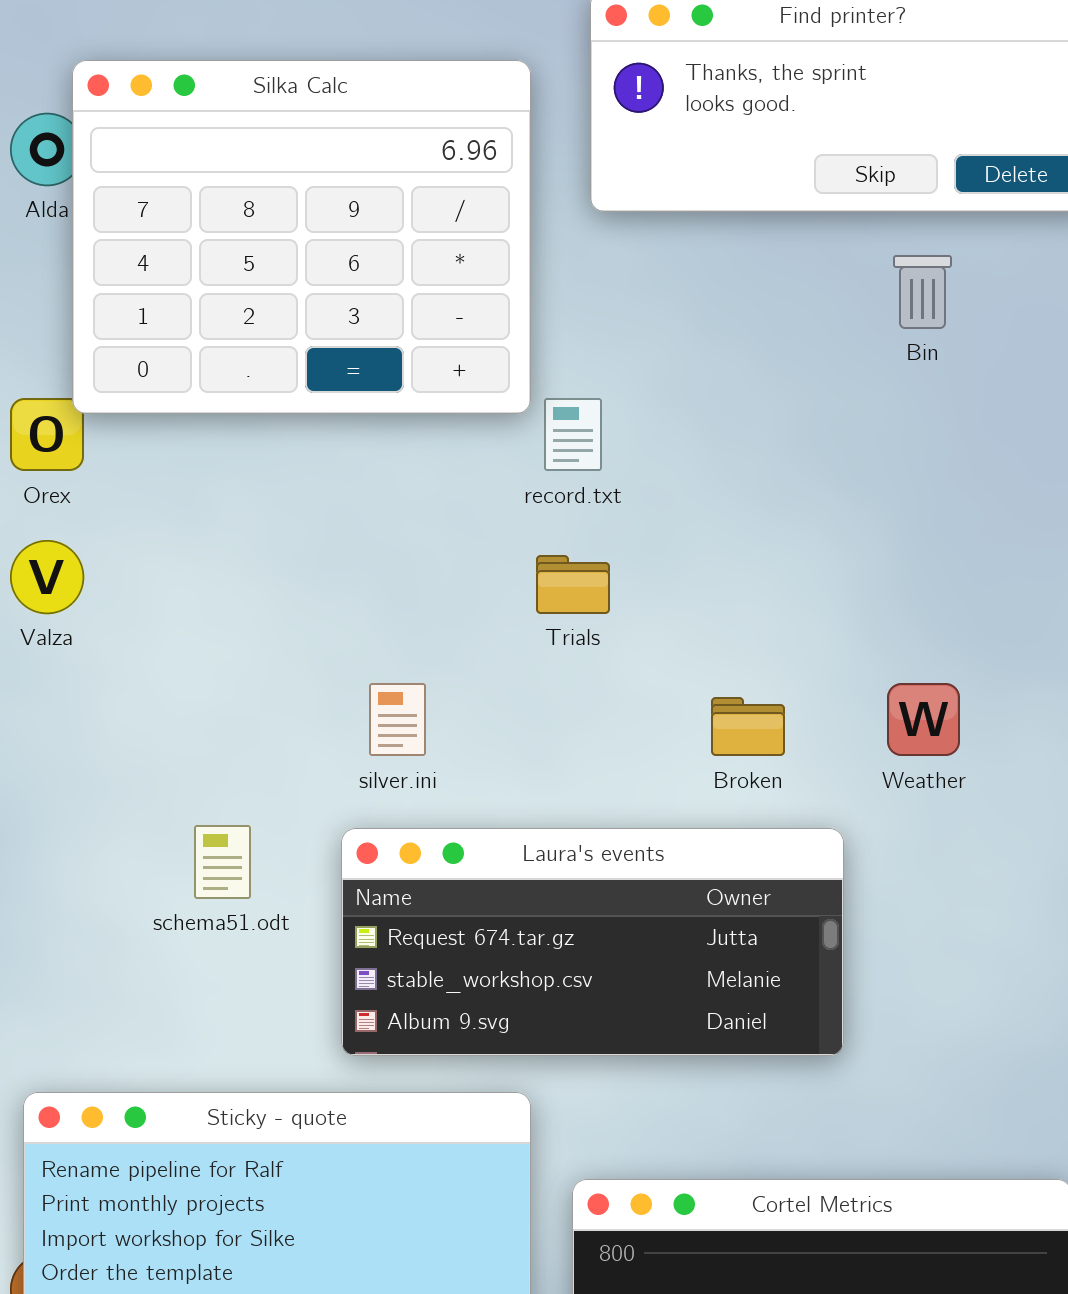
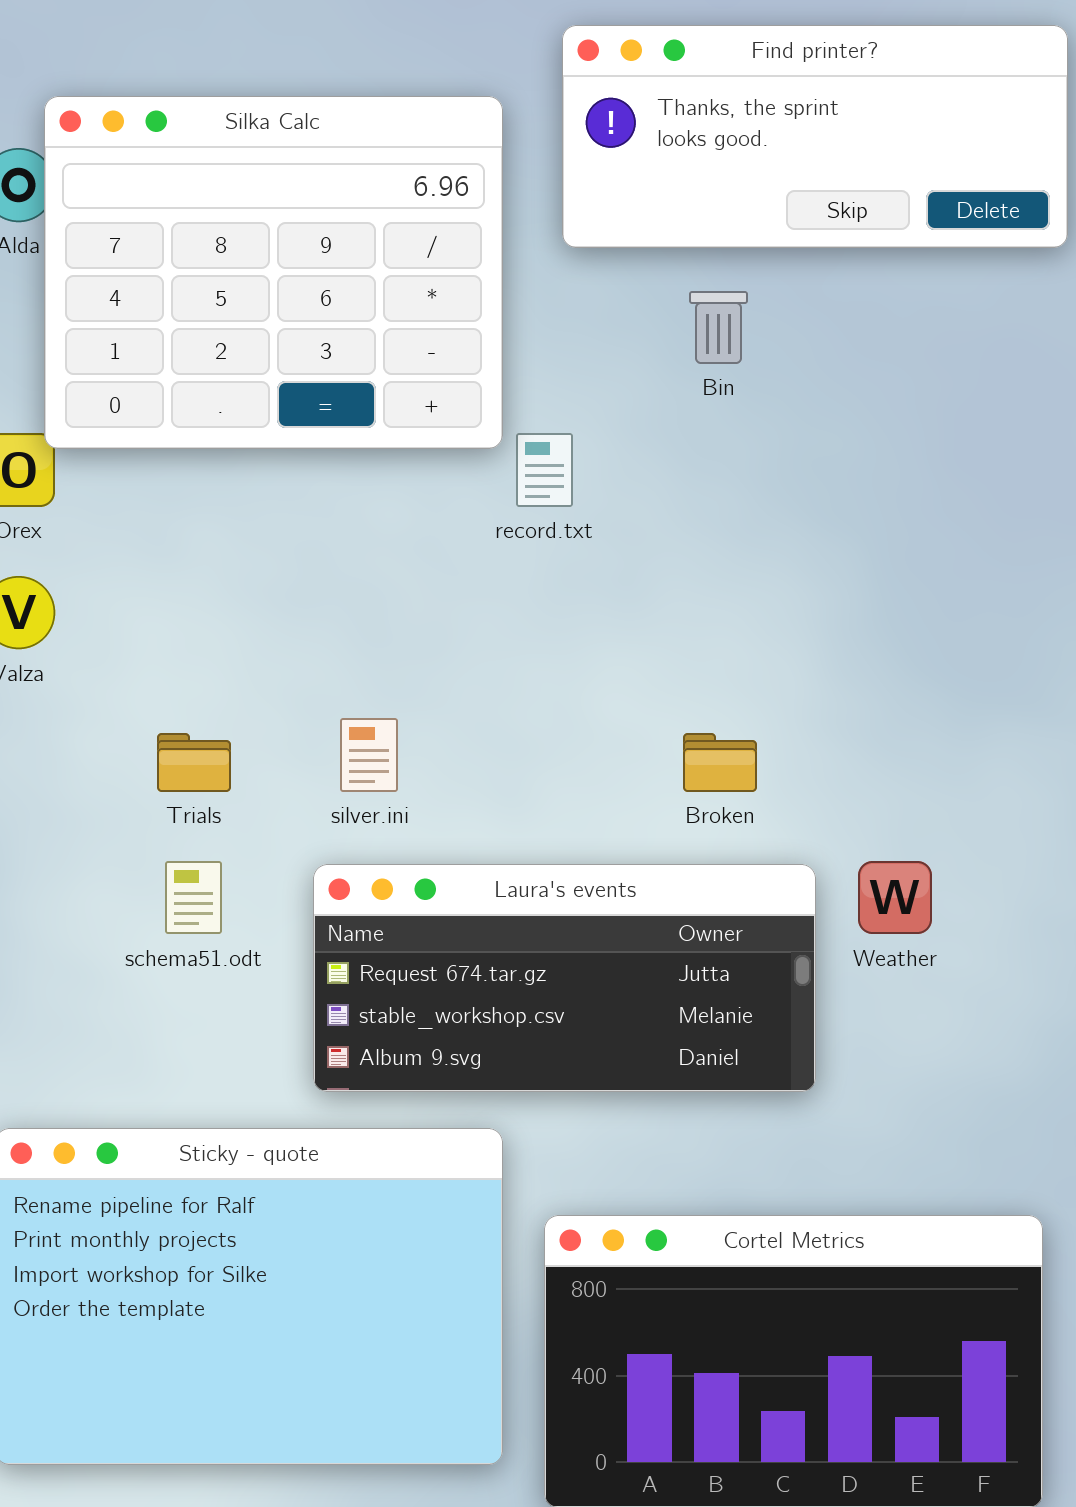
Bin: [893,255,952,329] -> [689,291,748,364], moved
Trials: [536,555,610,614] -> [157,733,231,792], moved
Weather: [887,683,960,756] -> [858,861,932,934], moved

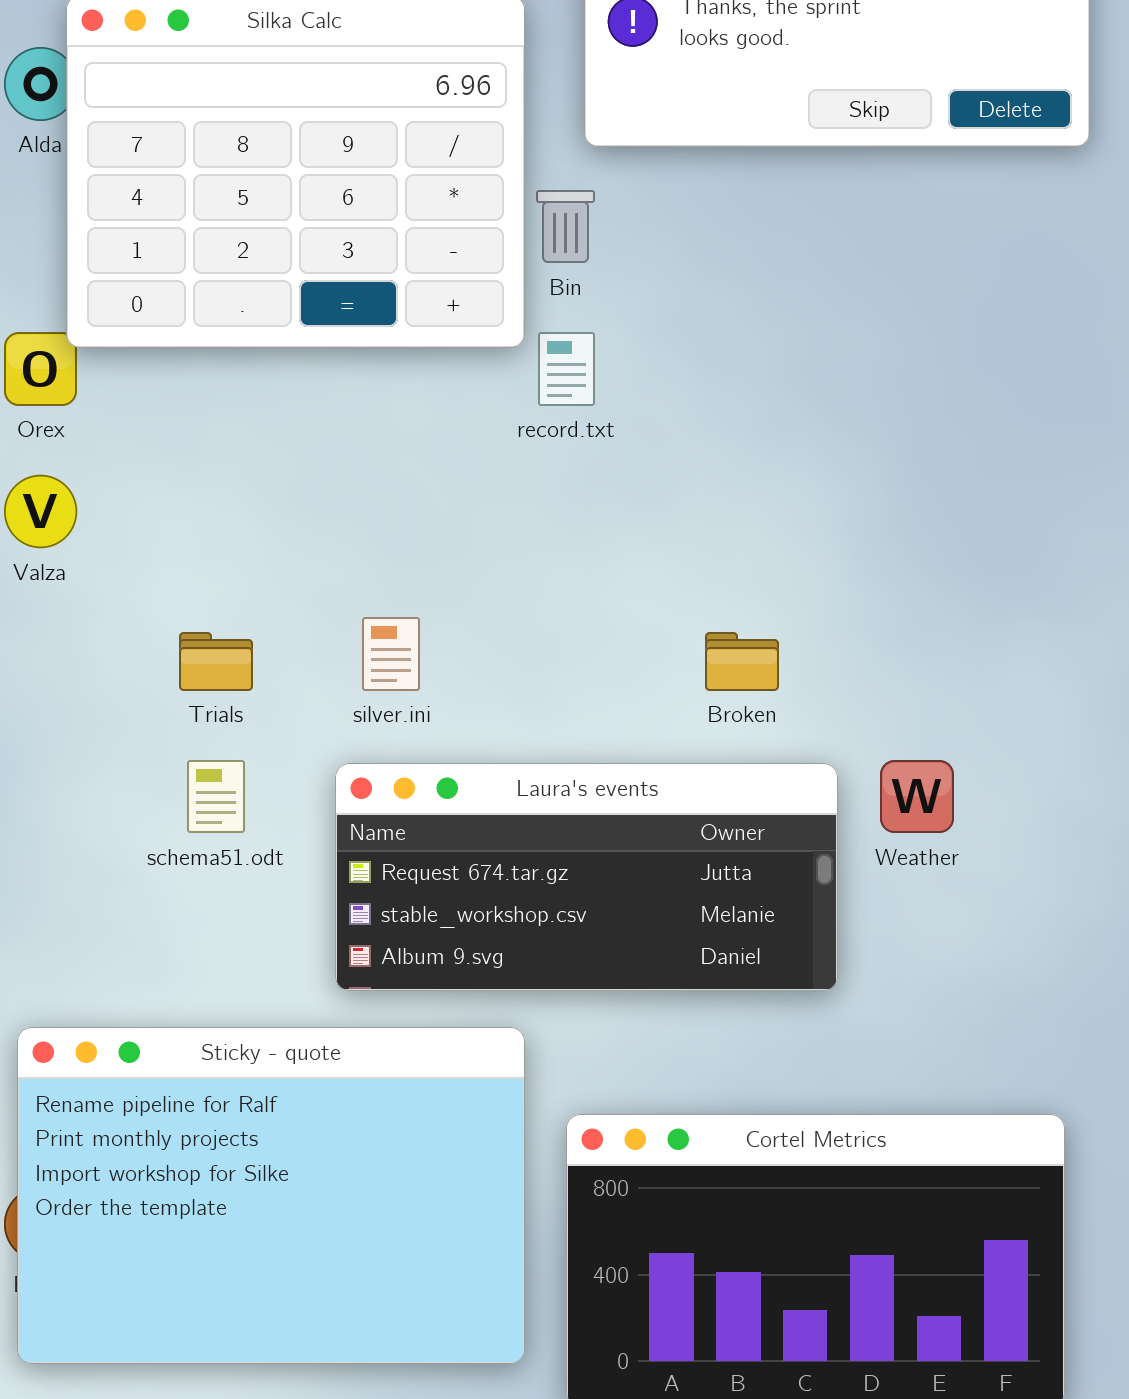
Bin: [689,291,748,364] -> [536,190,595,263], moved

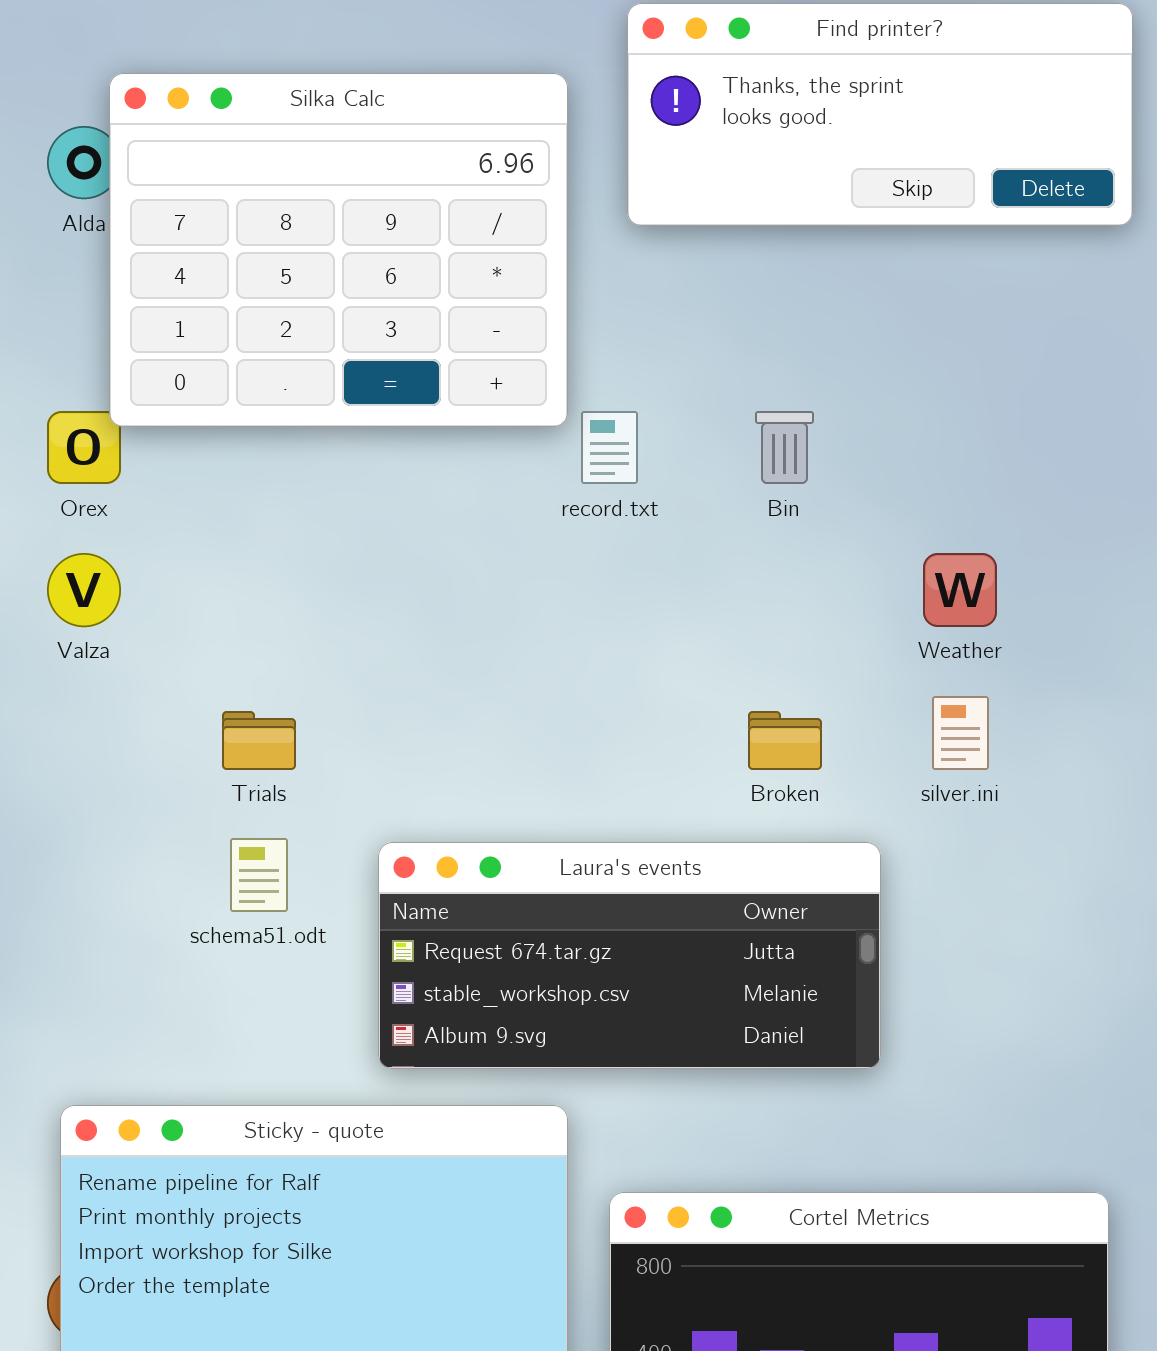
Bin: [536,190,595,263] -> [755,411,814,484], moved
silver.ini: [362,617,420,691] -> [932,696,989,770], moved
Weather: [880,760,954,833] -> [923,553,997,627], moved

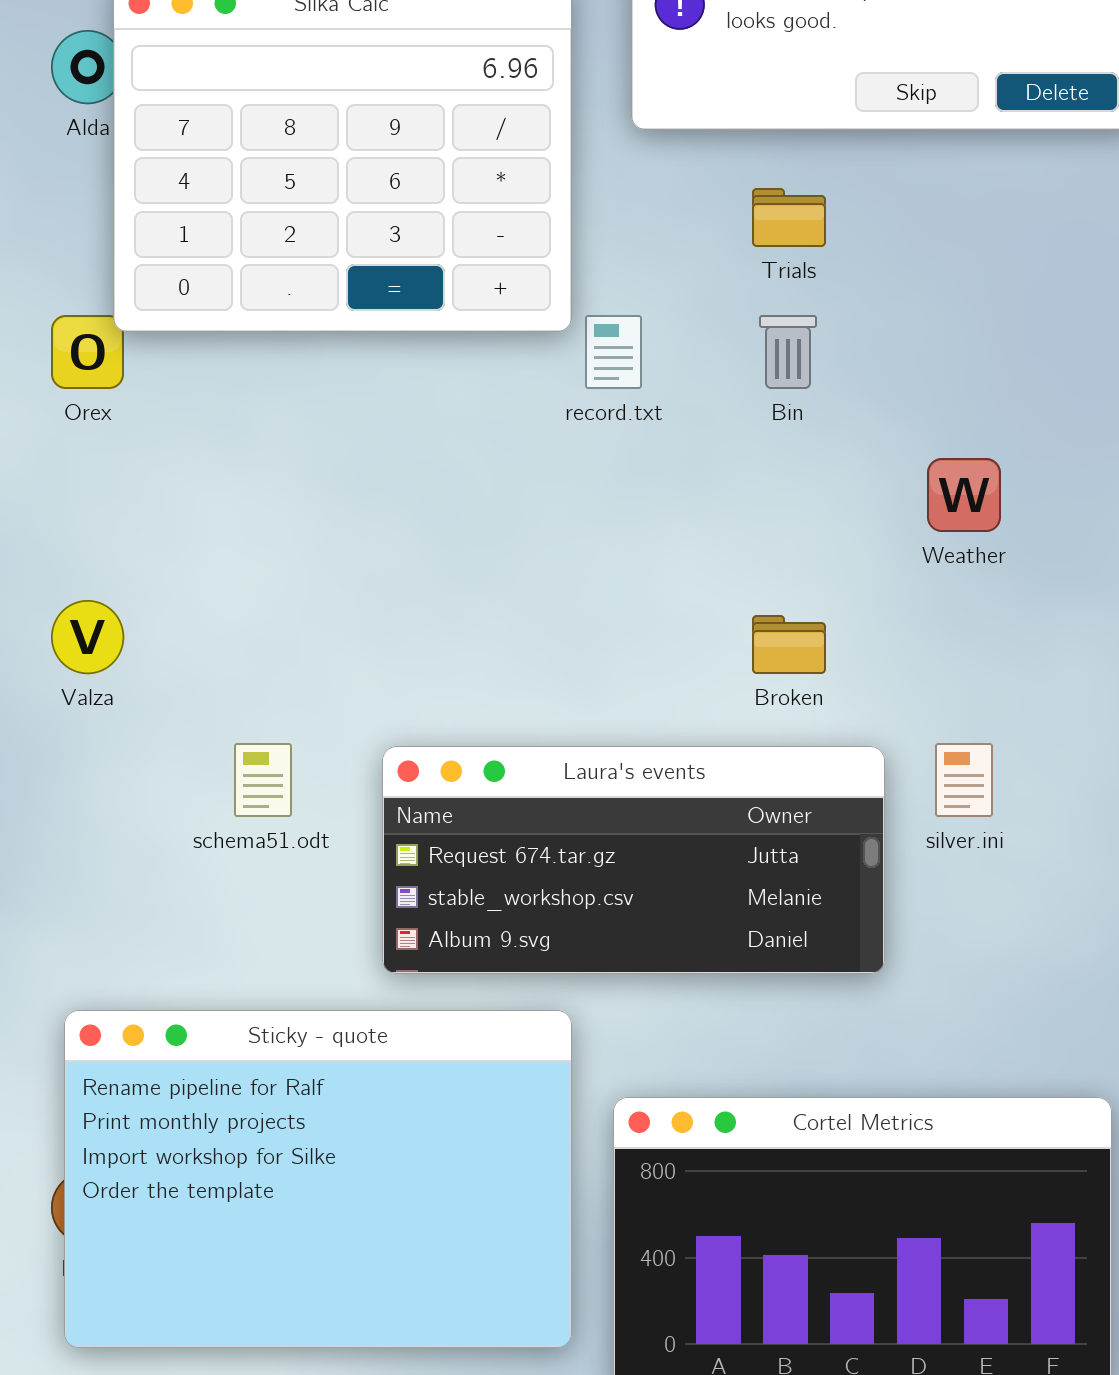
Valza: [47,553,121,627] -> [51,600,124,674], moved
silver.ini: [932,696,989,770] -> [935,743,993,817], moved
Trials: [222,711,296,770] -> [752,188,826,247], moved

